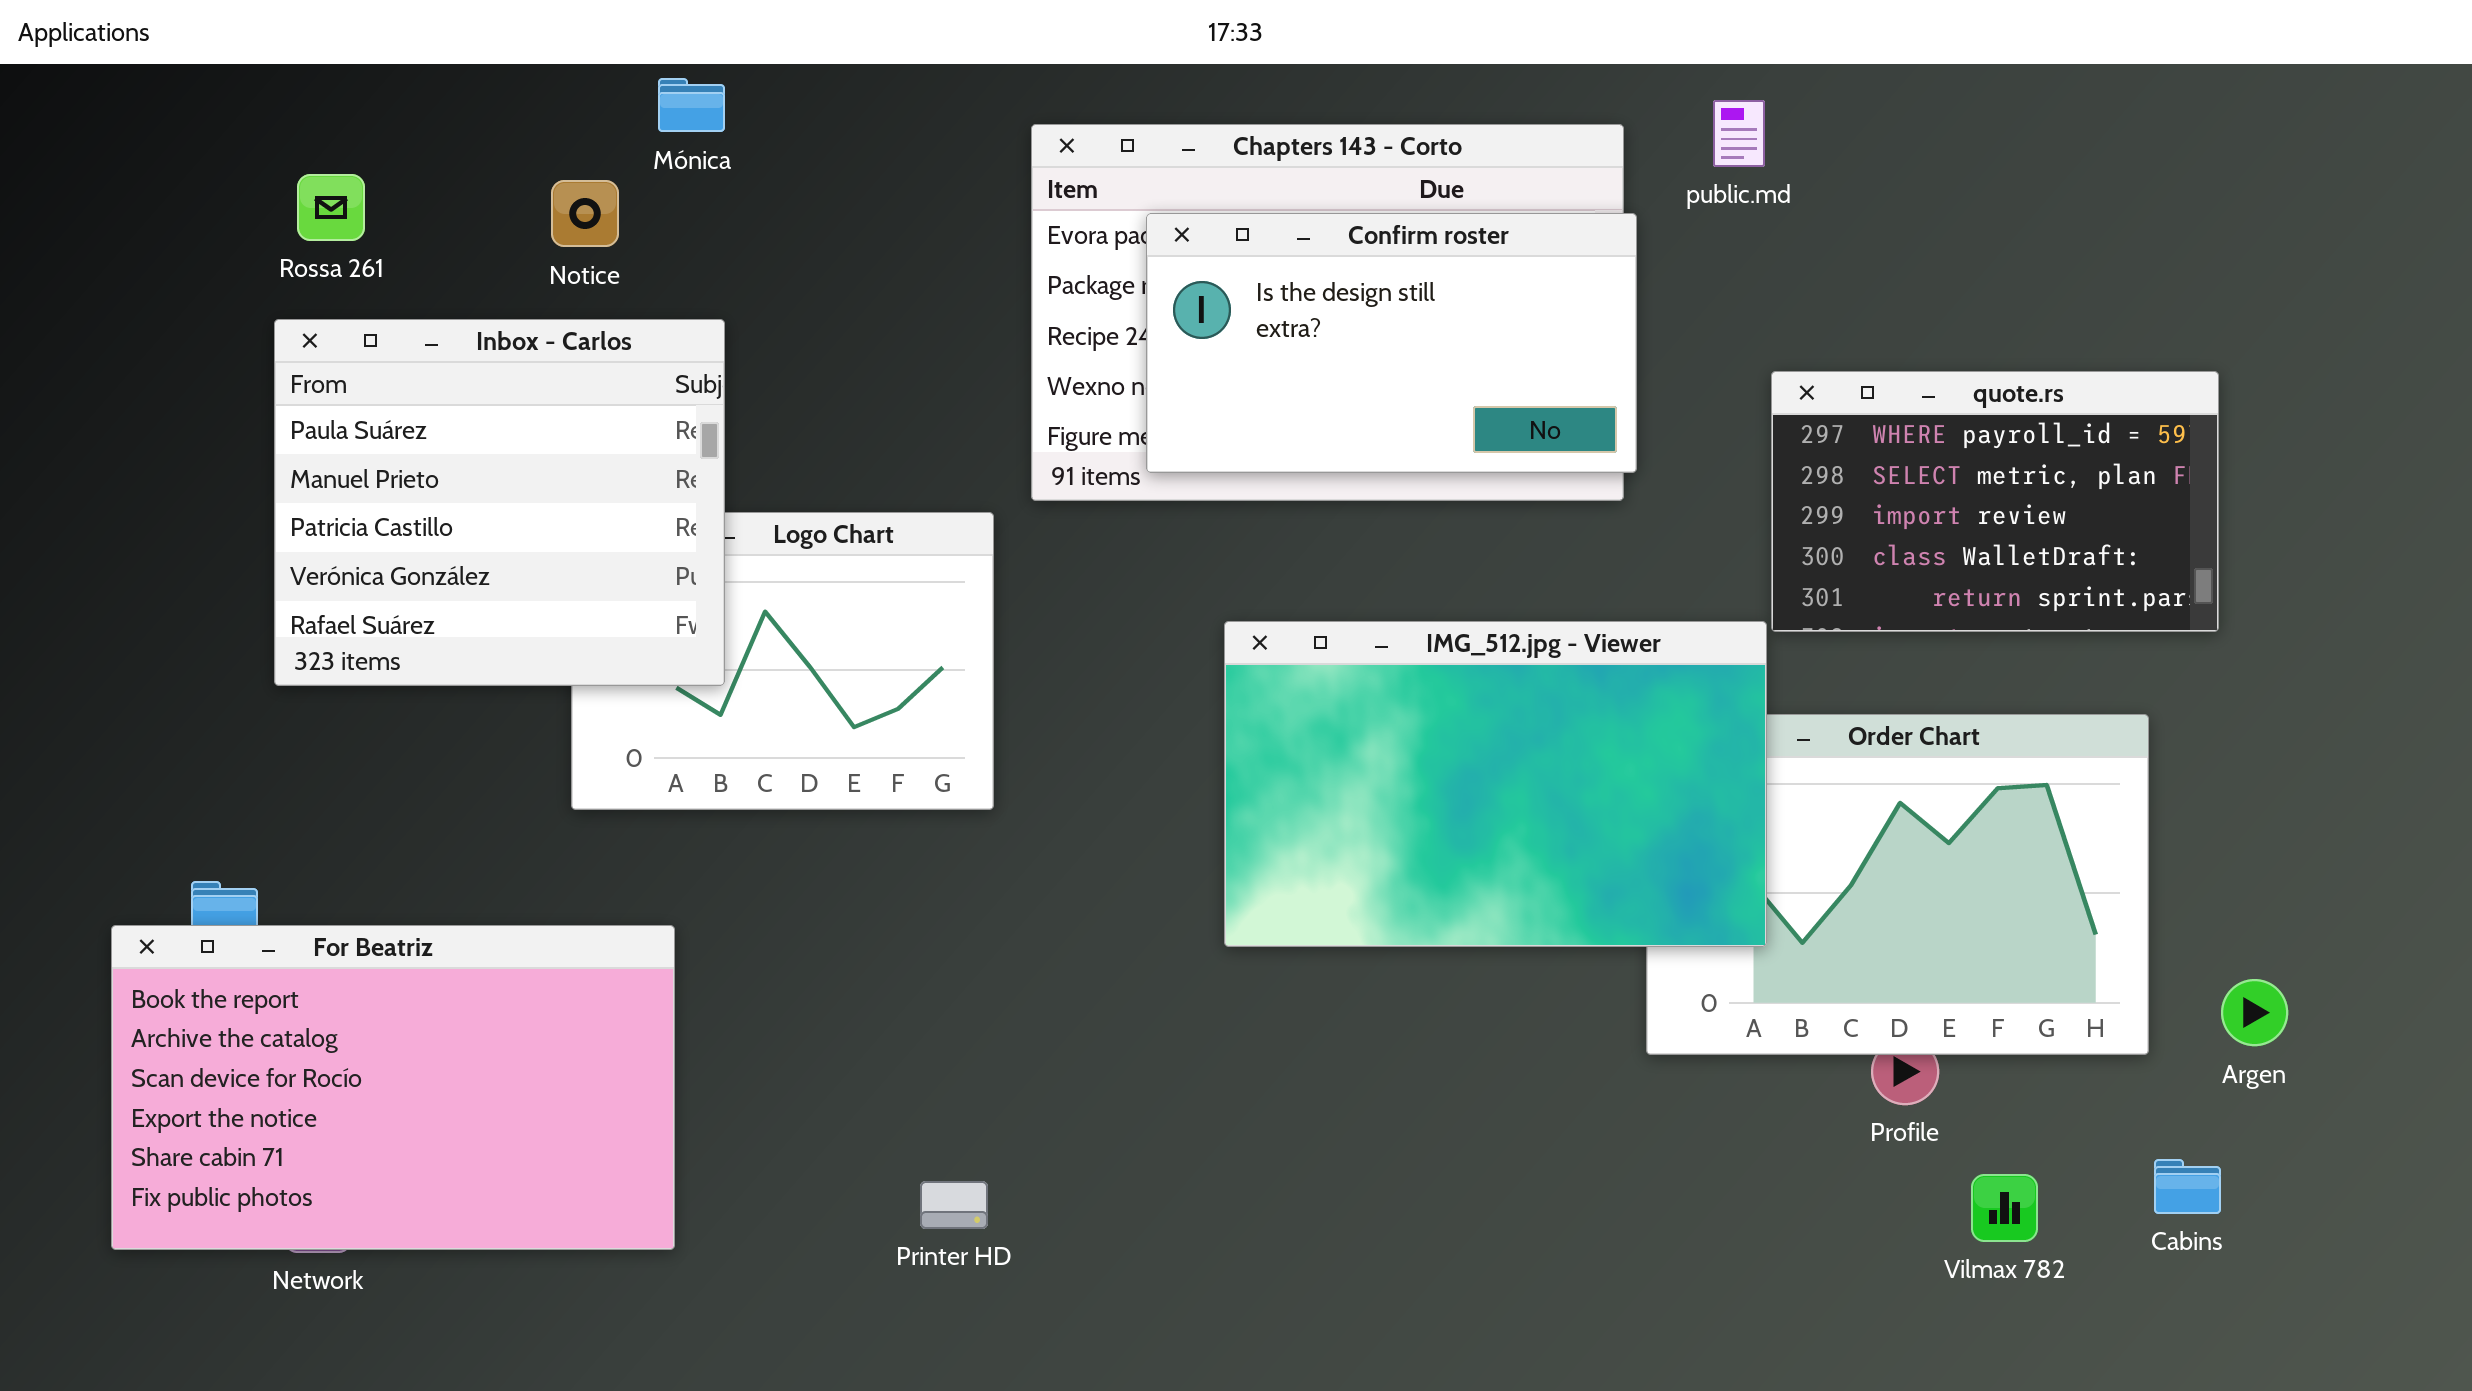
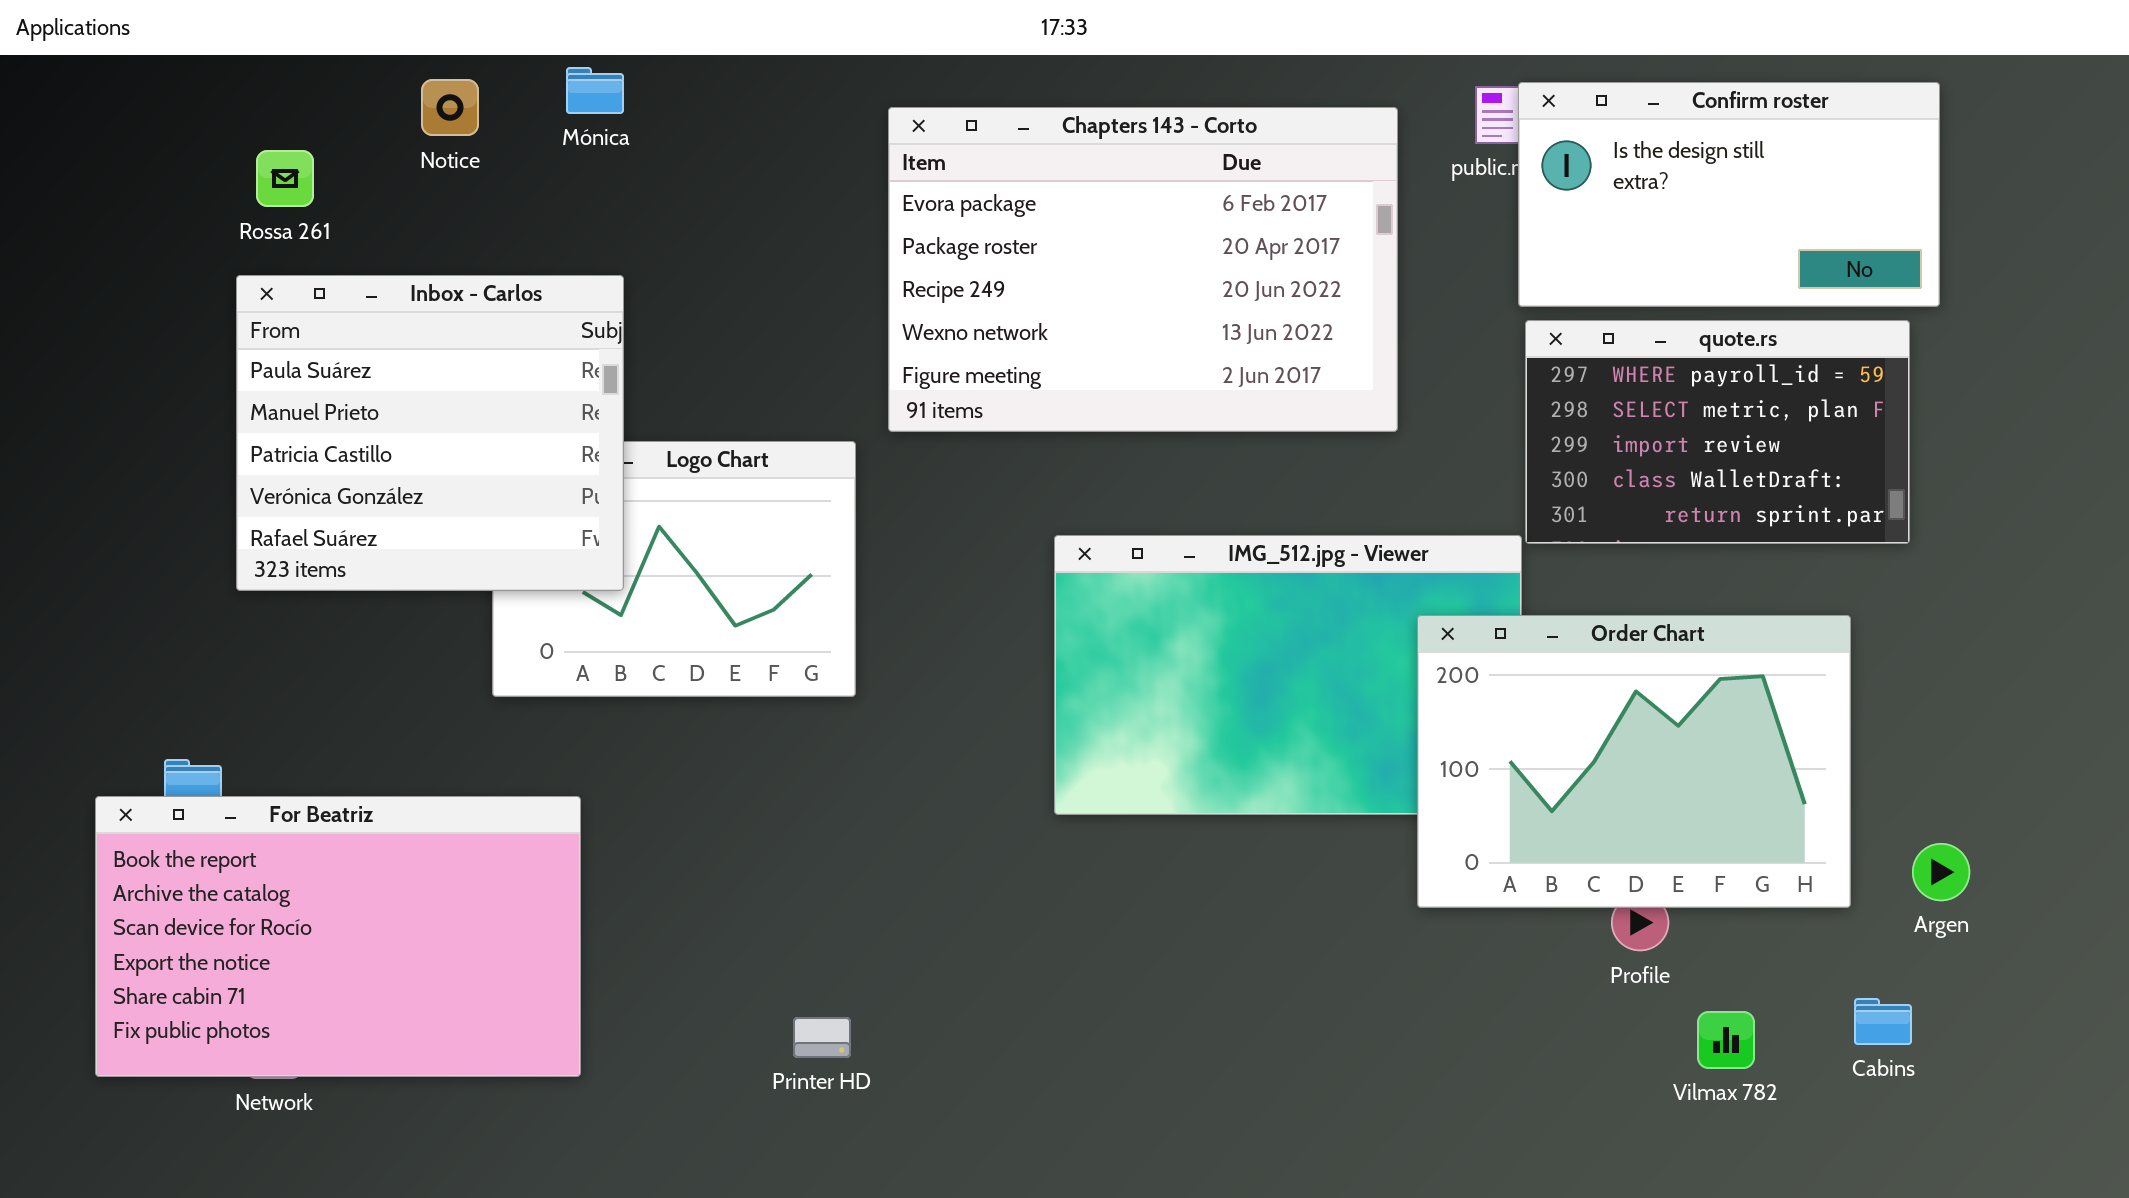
Notice: [551,180,619,247] -> [421,79,479,136], moved
Confirm roster: [1146,213,1637,473] -> [1518,82,1940,307], moved
Order Chart: [1646,714,2149,1055] -> [1417,615,1851,908], raised

